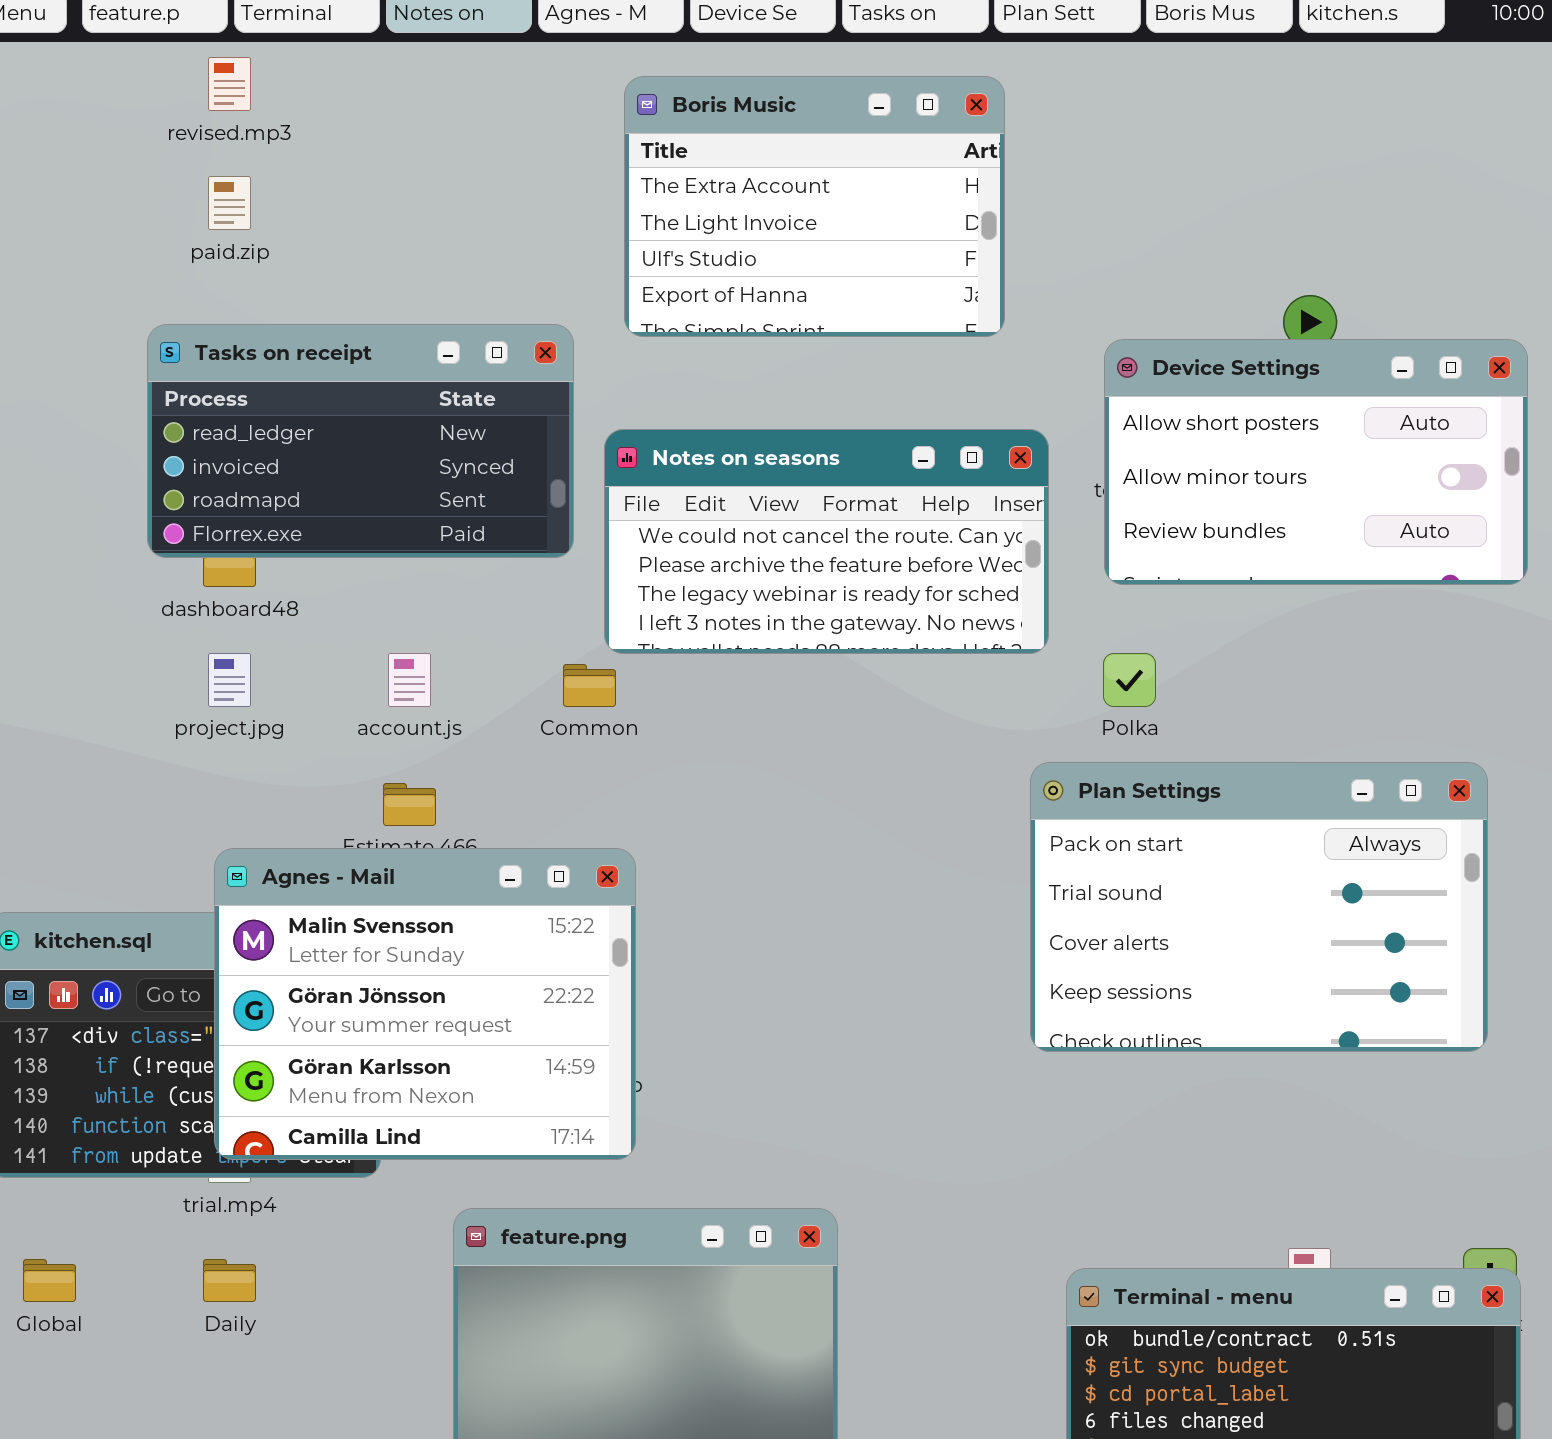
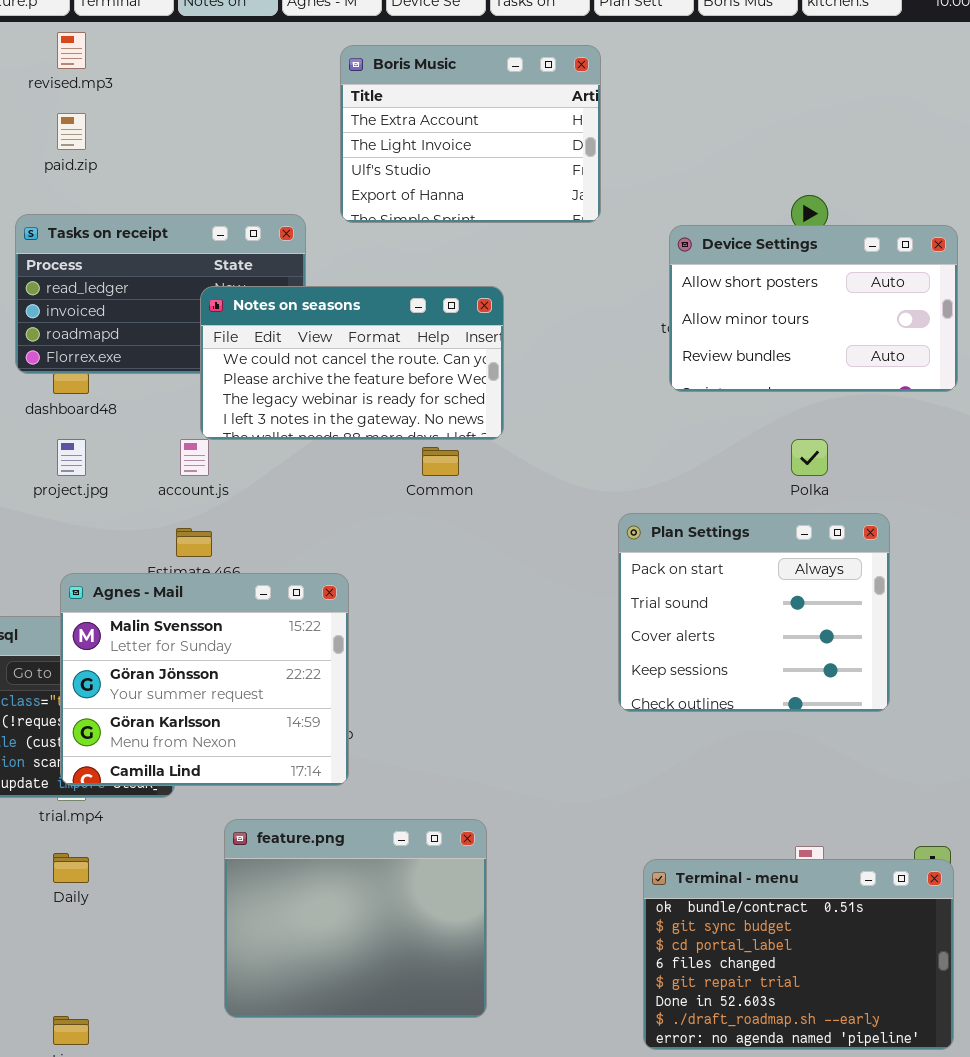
Notes on seasons: [604,429,1049,654] -> [200,286,504,440], moved
Polka: [1103,653,1156,707] -> [791,439,828,476], moved
Common: [563,664,616,707] -> [422,447,459,476], moved
Plan Settings: [1030,762,1488,1052] -> [618,513,890,712], resized

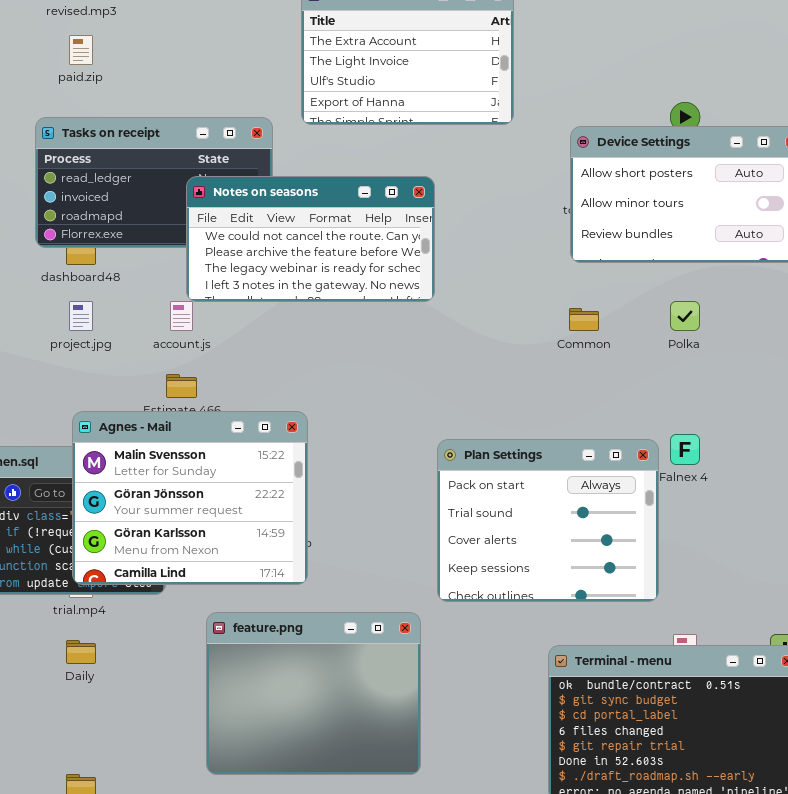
Common: [422,447,459,476] -> [569,308,599,331], moved
Plan Settings: [618,513,890,712] -> [437,439,659,602], moved

